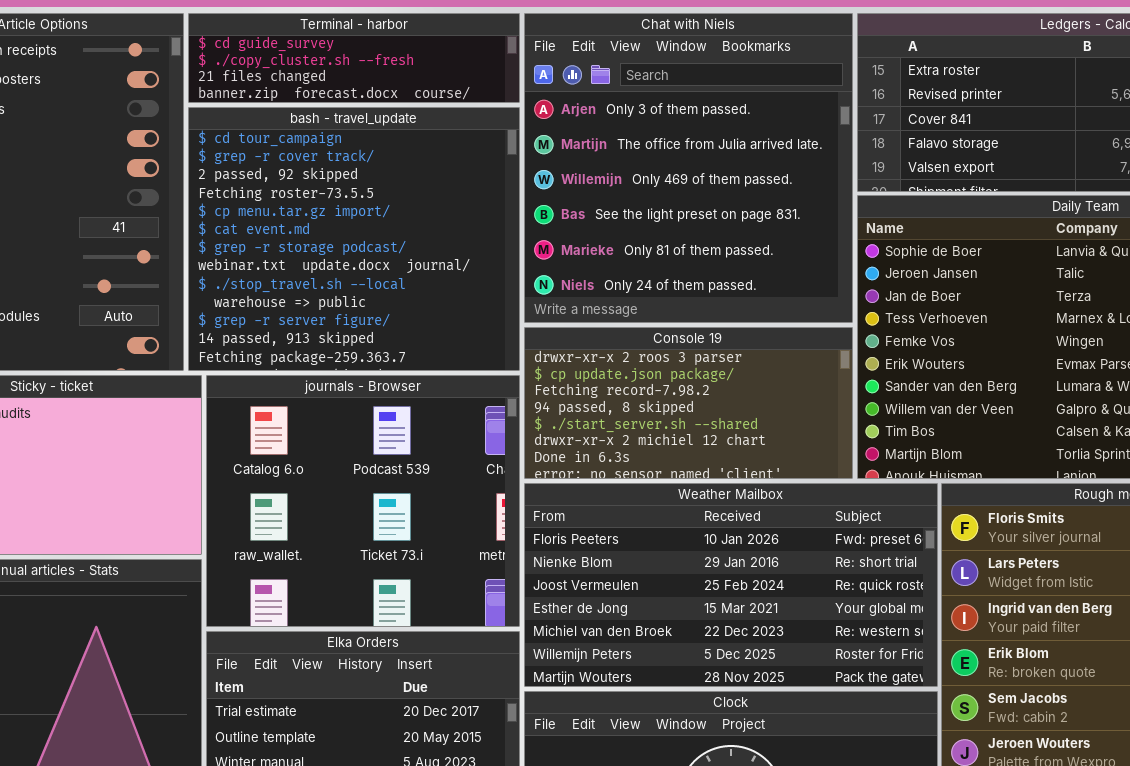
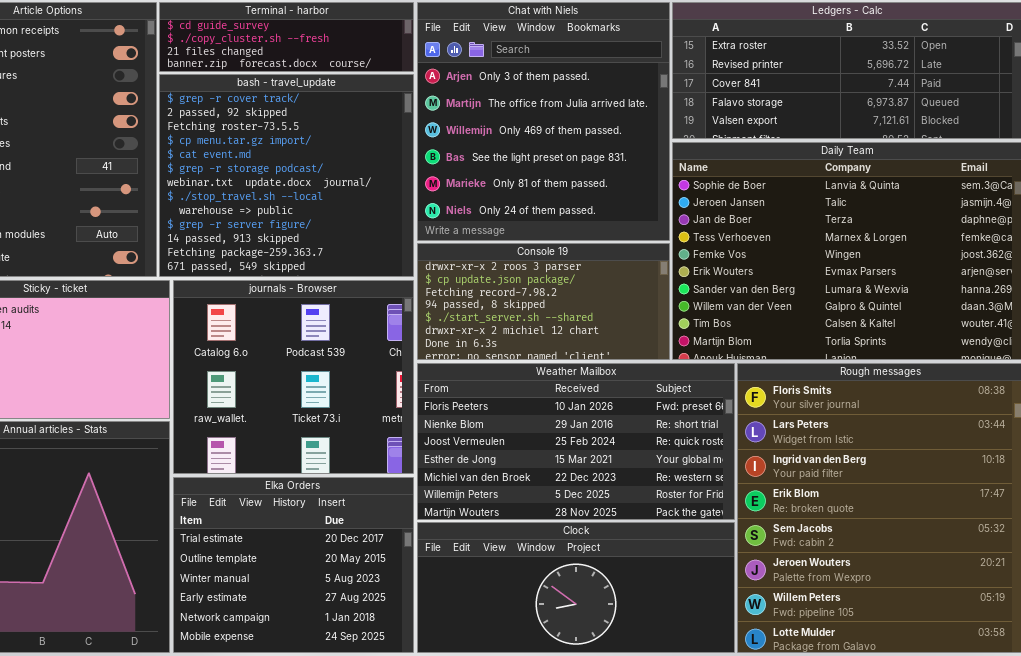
bash - travel_update: [188,107,520,371] -> [159,74,414,277], scrolled down 1 row

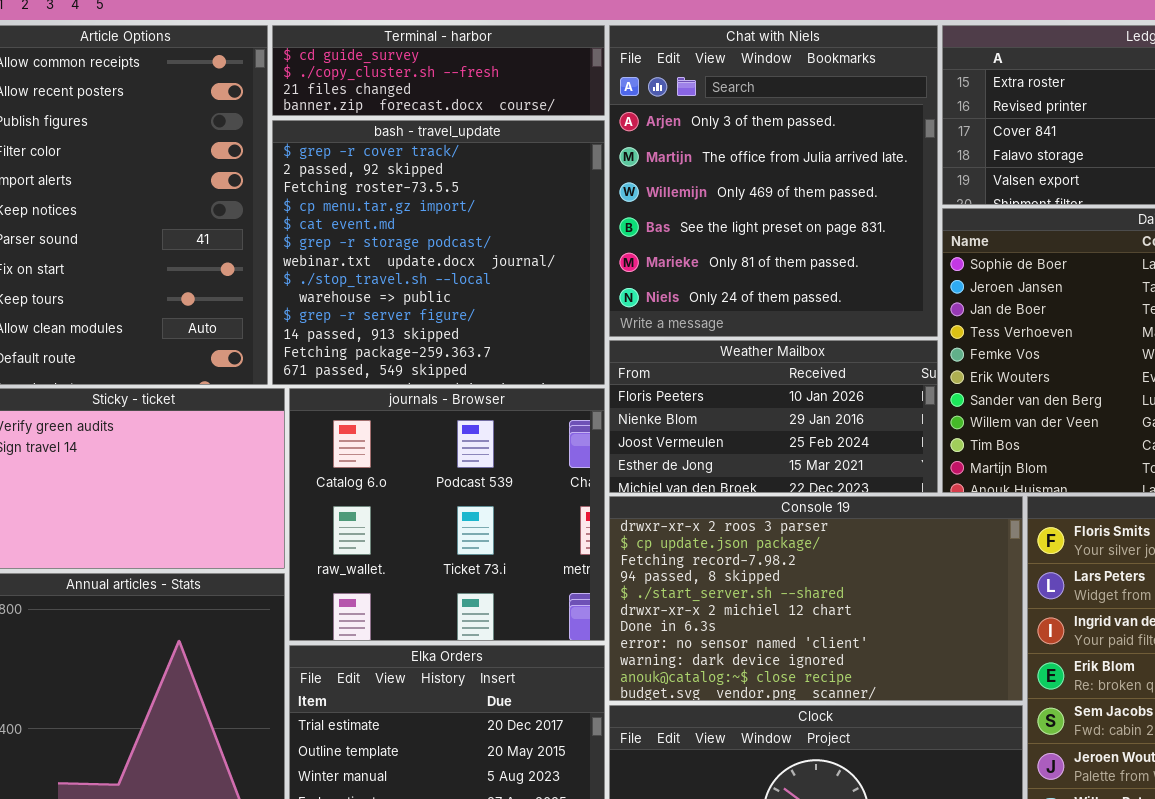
Console 19: [417,243,670,360] -> [609,496,1023,701], moved, resized
Weather Mailbox: [417,363,735,520] -> [609,340,938,493], moved, resized

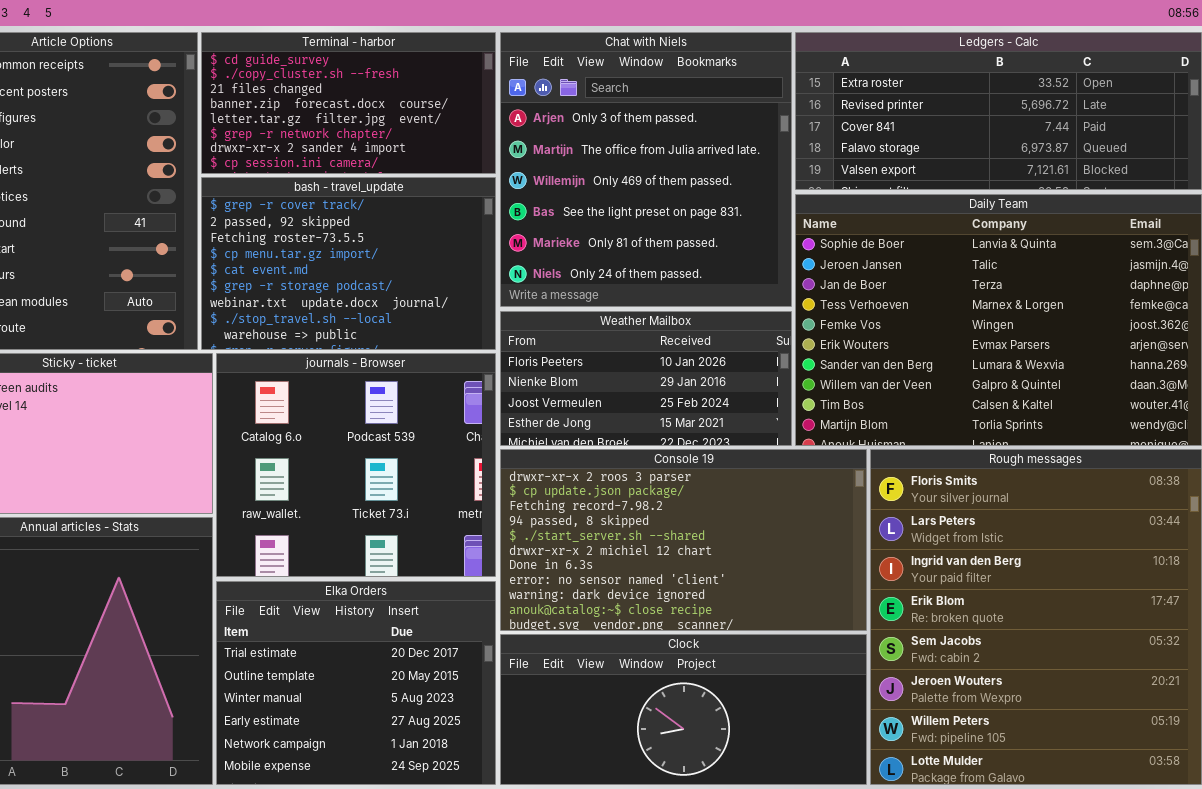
Terminal - harbor: [272,25,605,116] -> [201,32,496,174], resized
bash - travel_update: [272,120,605,385] -> [201,177,496,350], resized

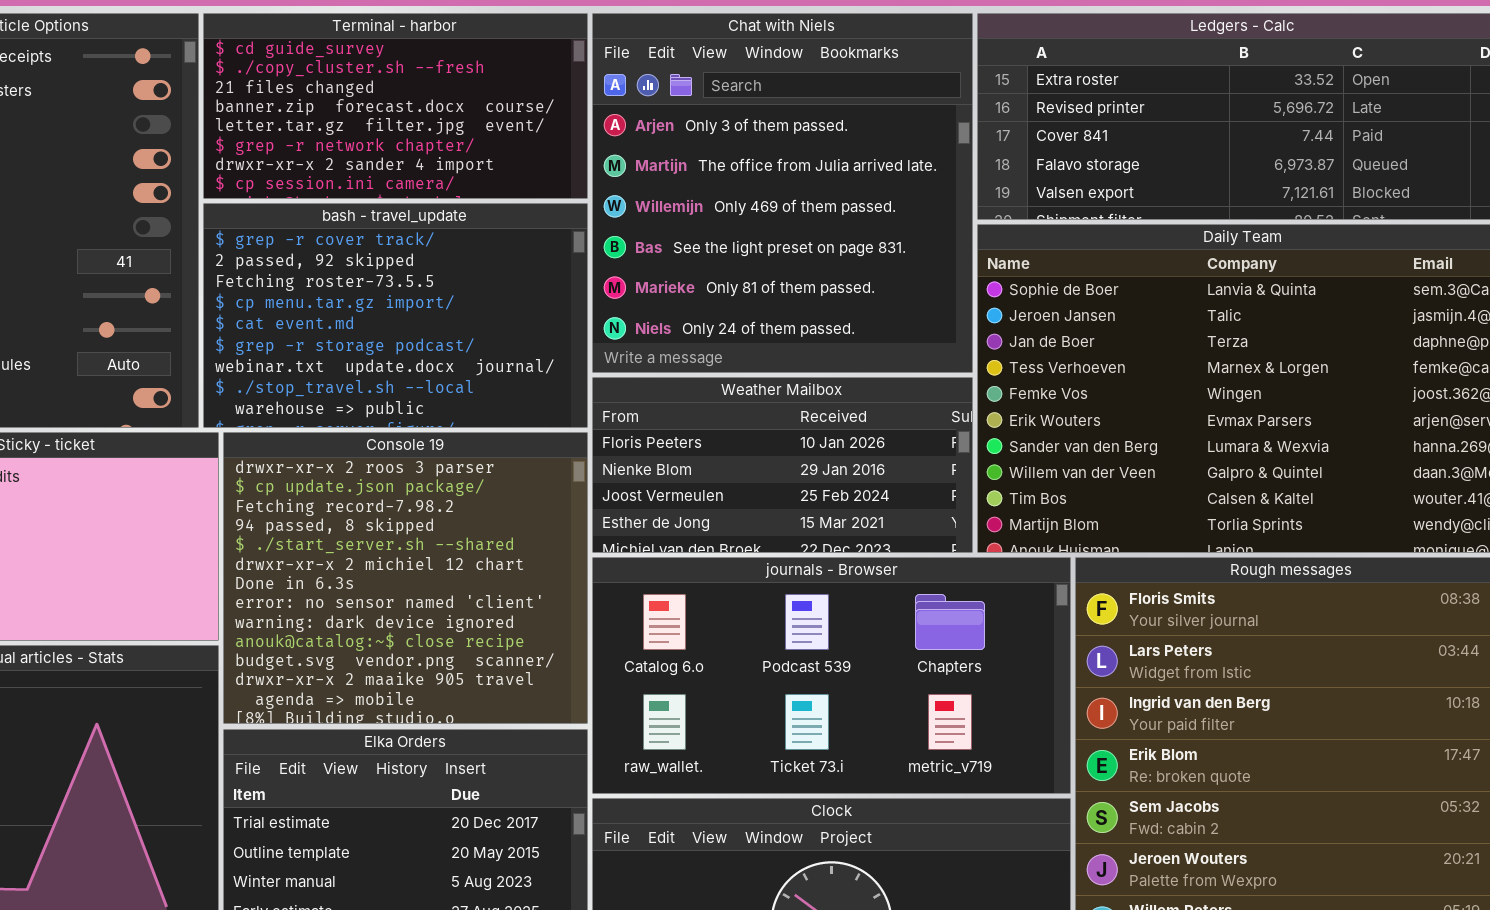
journals - Browser: [216,353,496,577] -> [592,557,1071,794], moved, resized
Console 19: [500,449,867,631] -> [223,432,588,724], moved, resized

